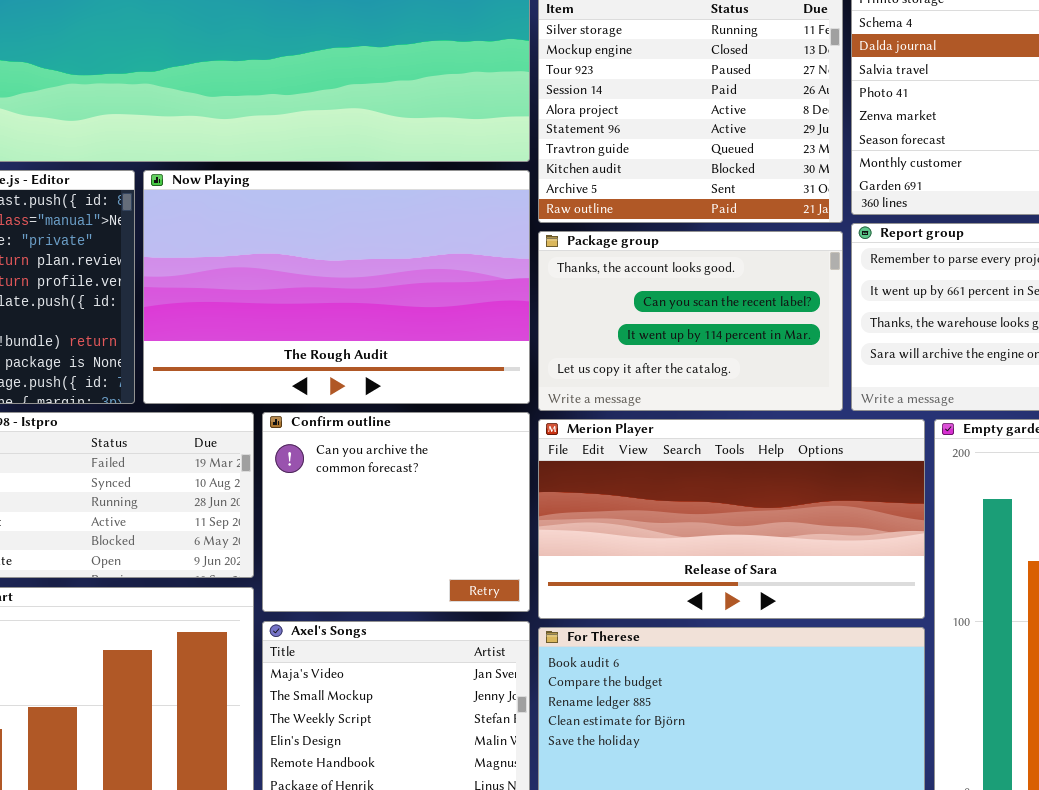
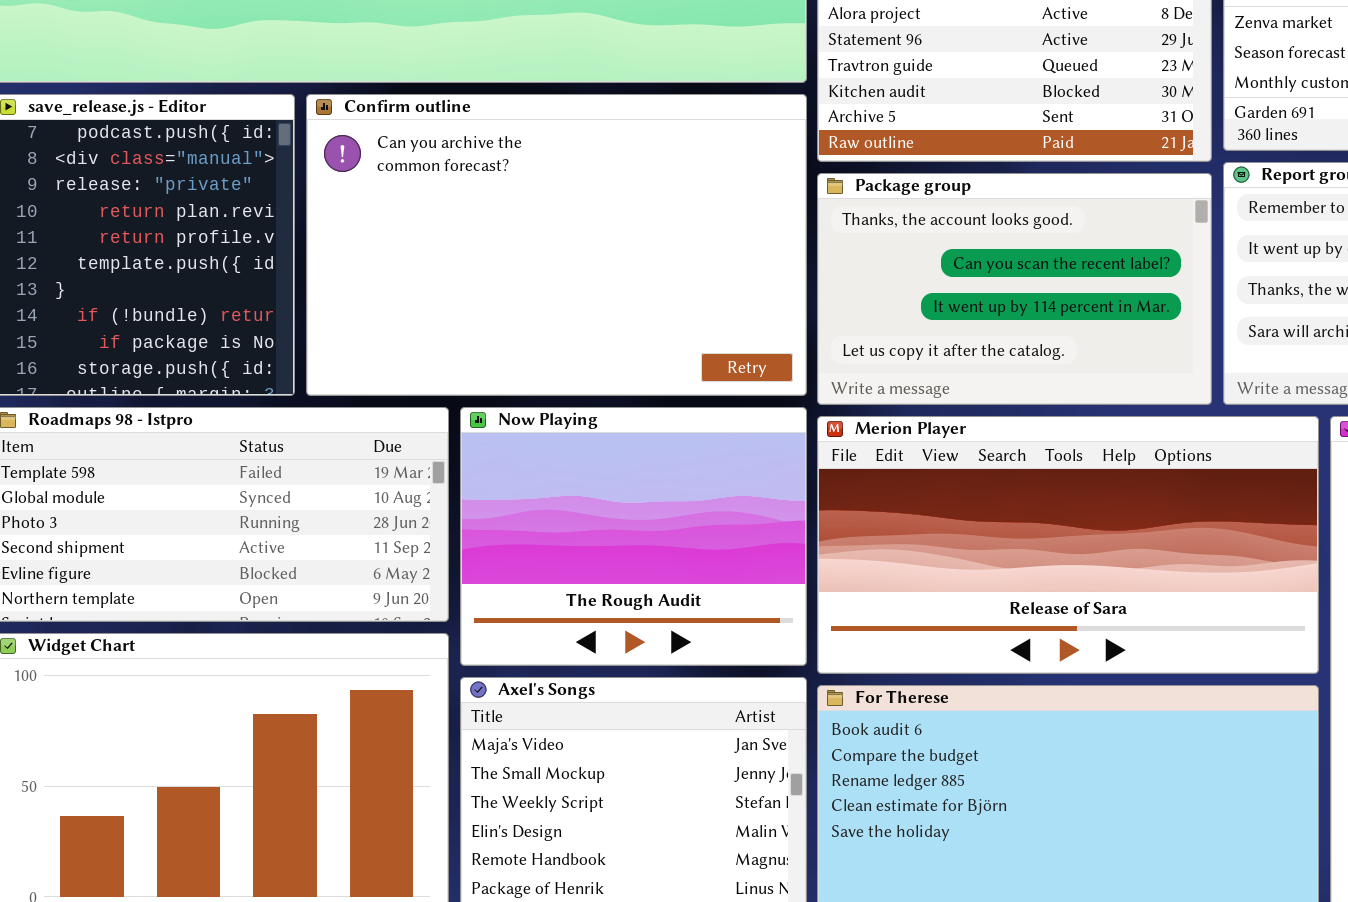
Now Playing: [143,170,530,404] -> [460,407,807,666], moved, resized
Confirm outline: [262,412,530,612] -> [306,94,807,396], moved, resized

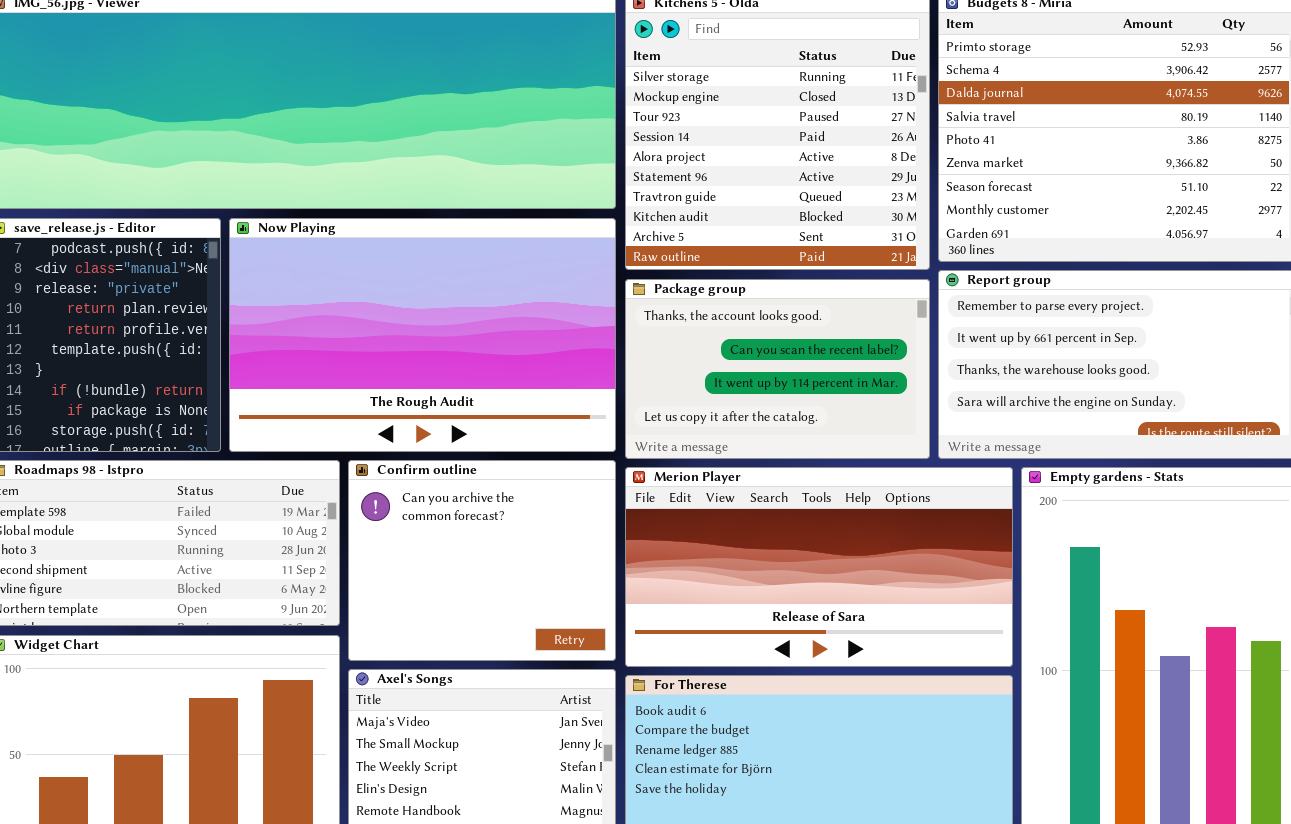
Confirm outline: [306,94,807,396] -> [348,460,616,661], moved, resized
Now Playing: [460,407,807,666] -> [229,218,616,452], moved, resized

